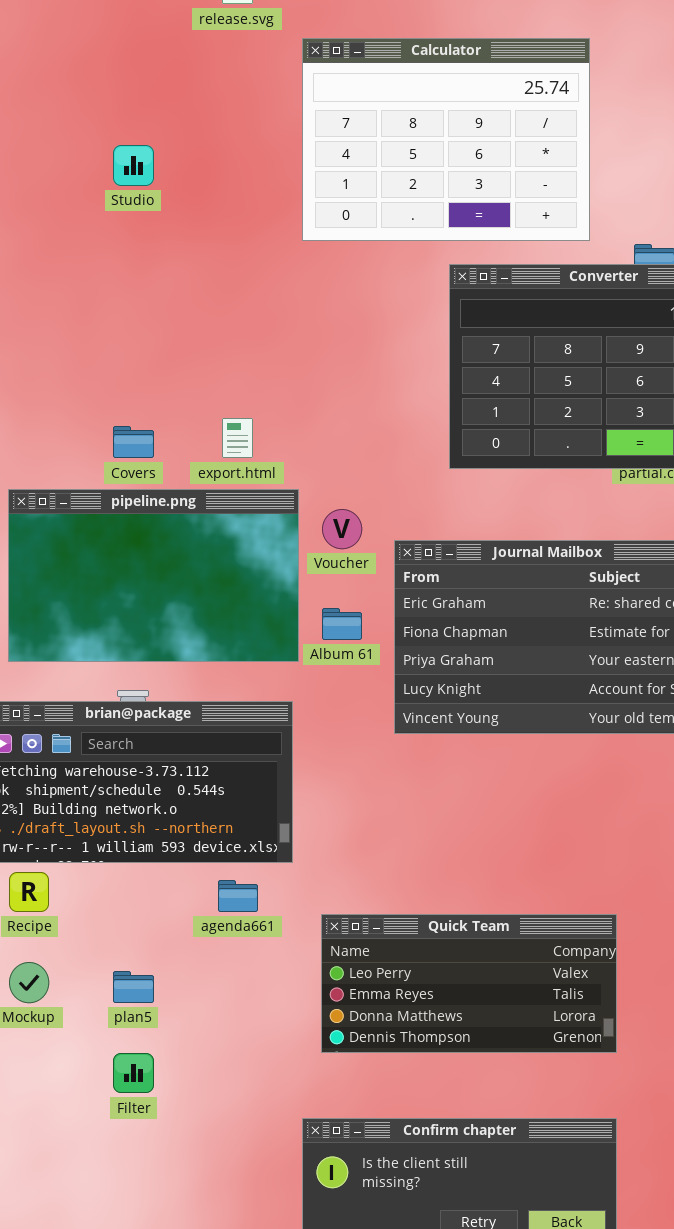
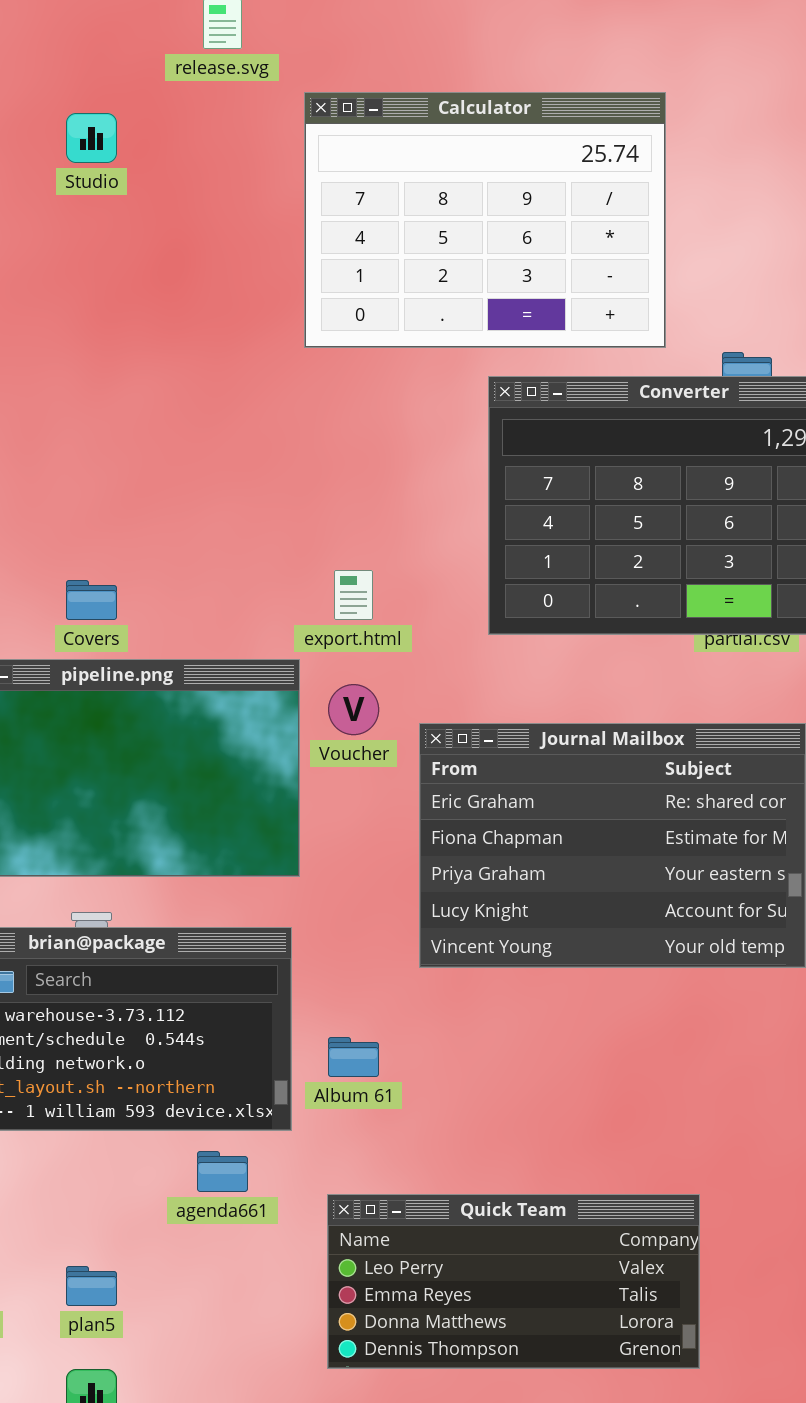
Studio: [113,145,154,186] -> [66,113,117,163], moved
export.html: [222,418,253,458] -> [334,570,373,620], moved
Album 61: [322,608,362,640] -> [328,1037,379,1077], moved

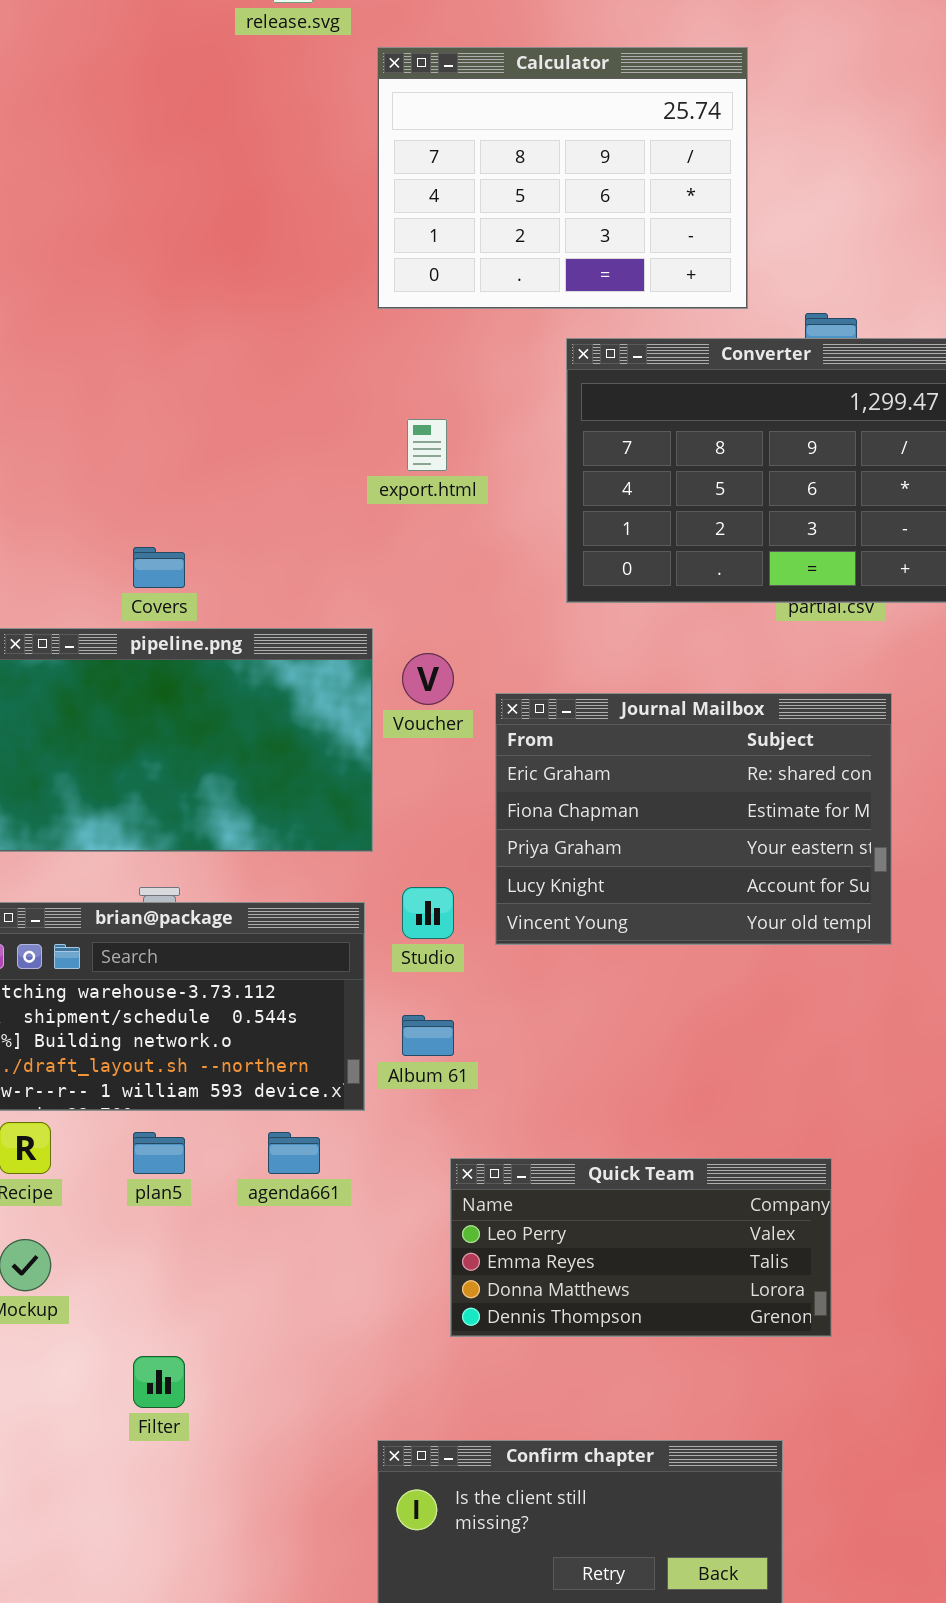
Studio: [66,113,117,163] -> [402,887,454,939], moved
export.html: [334,570,373,620] -> [407,419,447,471], moved
Quick Team: [327,1194,700,1369] -> [450,1158,832,1337], moved
plan5: [66,1266,117,1306] -> [133,1132,185,1174], moved

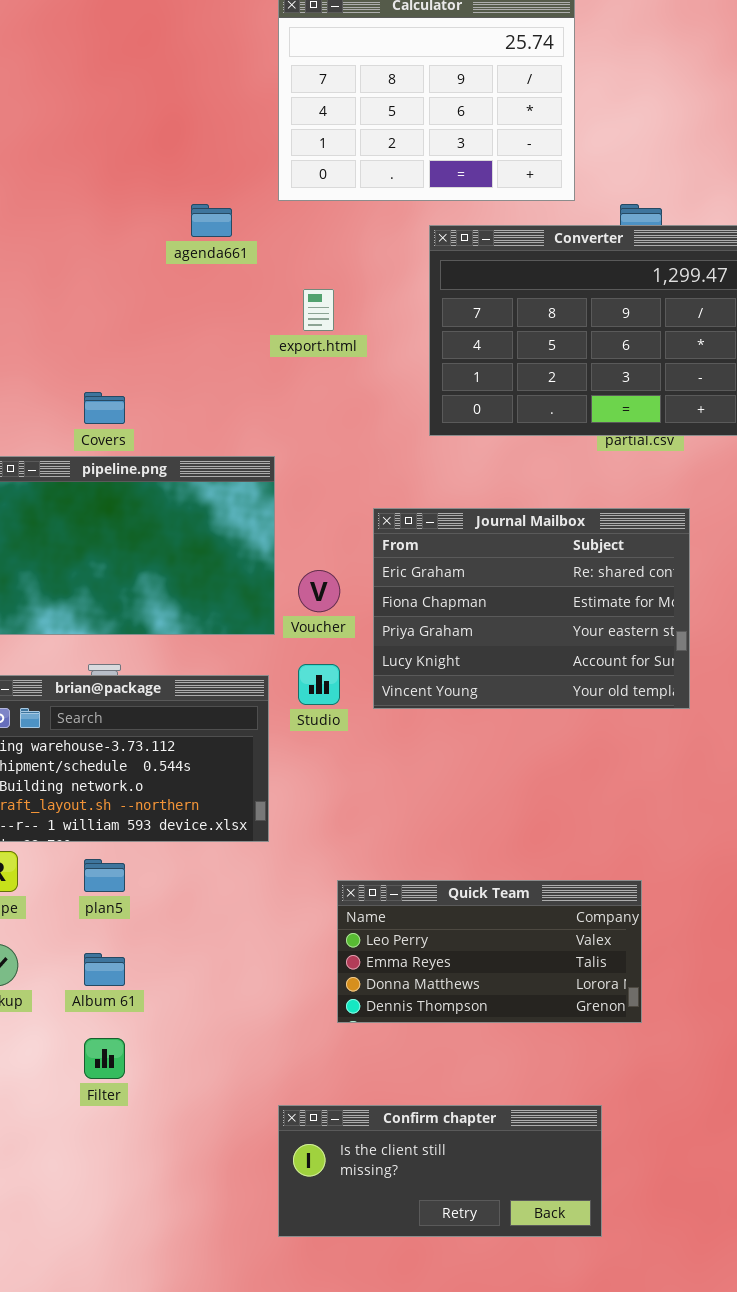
Voucher: [402,653,454,705] -> [298,570,340,612], moved
Album 61: [402,1015,454,1056] -> [84,953,125,986], moved
agenda661: [268,1132,320,1174] -> [191,204,232,237], moved

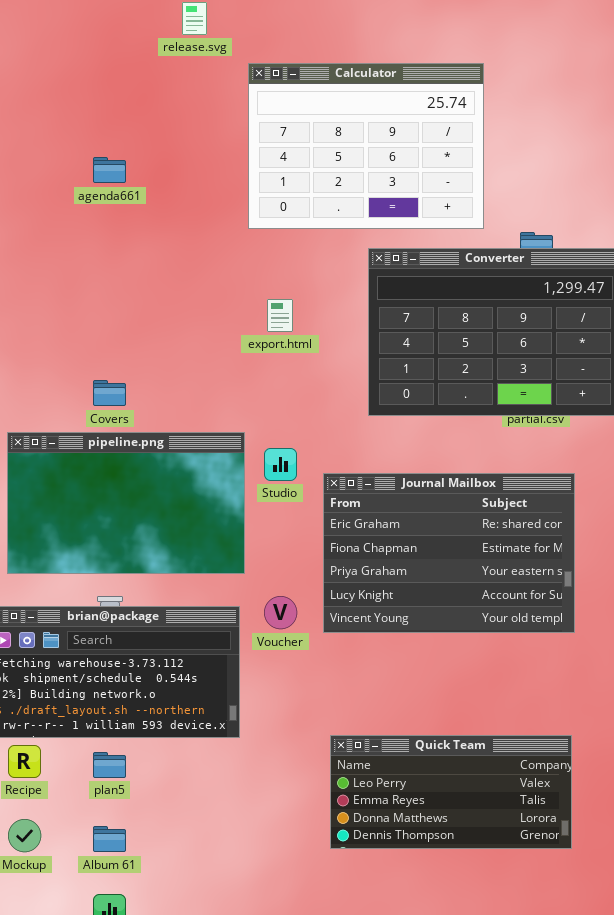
agenda661: [191,204,232,237] -> [93,157,126,183], moved
Voucher: [298,570,340,612] -> [264,596,297,629], moved
Studio: [298,664,340,705] -> [264,448,297,481], moved
Quick Team: [337,880,642,1023] -> [330,735,572,849], moved

